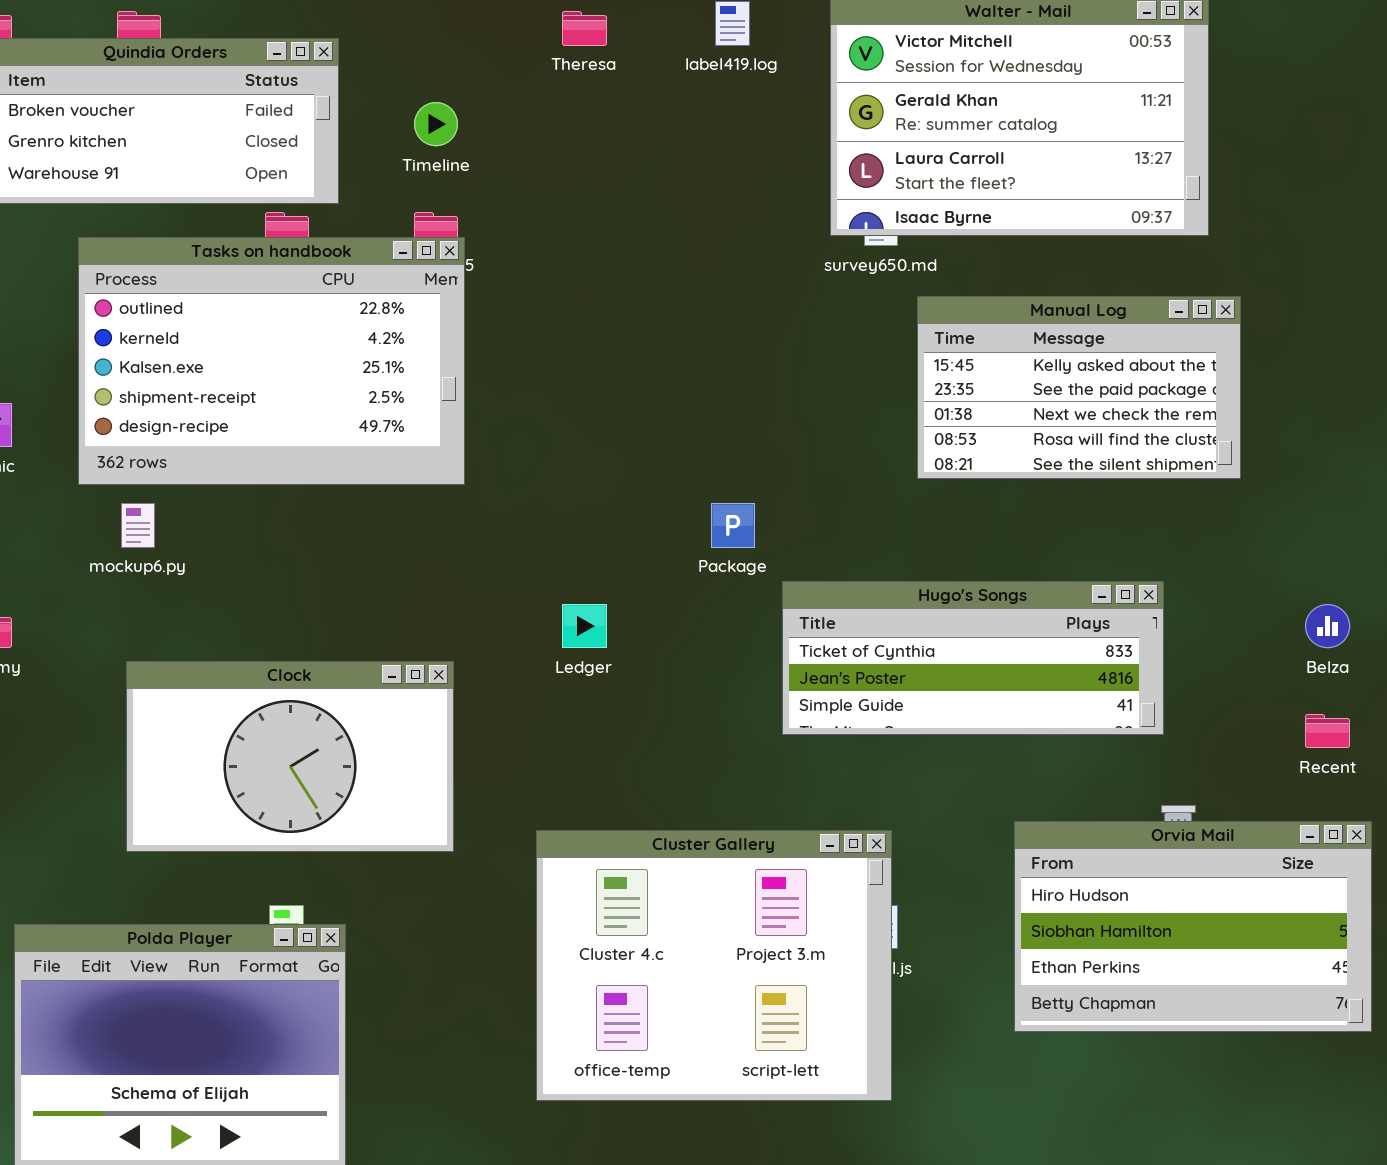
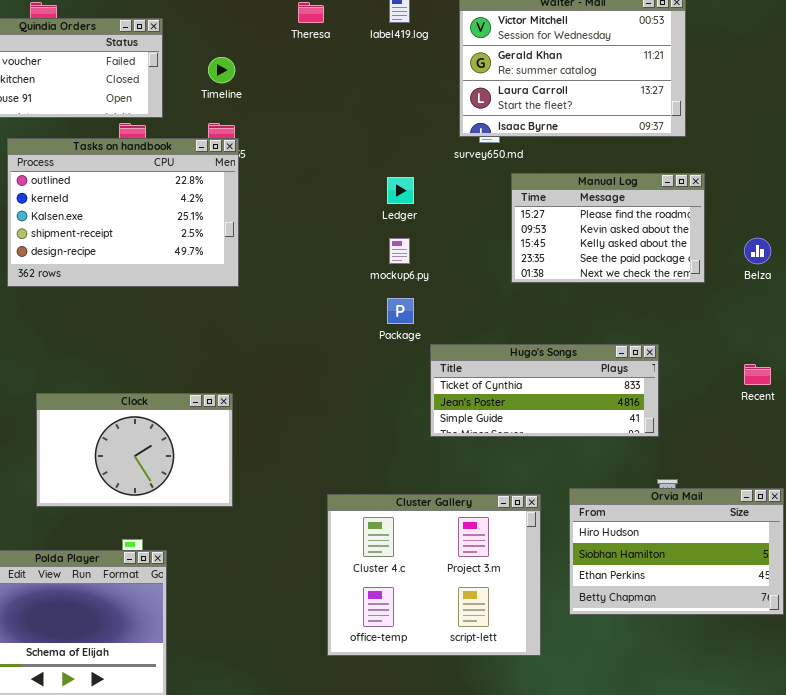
Manual Log: [917,296,1241,479] -> [511,173,705,283], scrolled up 2 rows
mockup6.py: [121,503,155,548] -> [389,238,410,264], moved
Ledger: [562,604,607,648] -> [387,177,414,204], moved
Belza: [1305,604,1350,648] -> [744,238,771,264], moved
Recent: [1305,714,1350,748] -> [744,364,771,385], moved
Cluster Gallery: [536,830,892,1101] -> [327,494,541,656], moved

